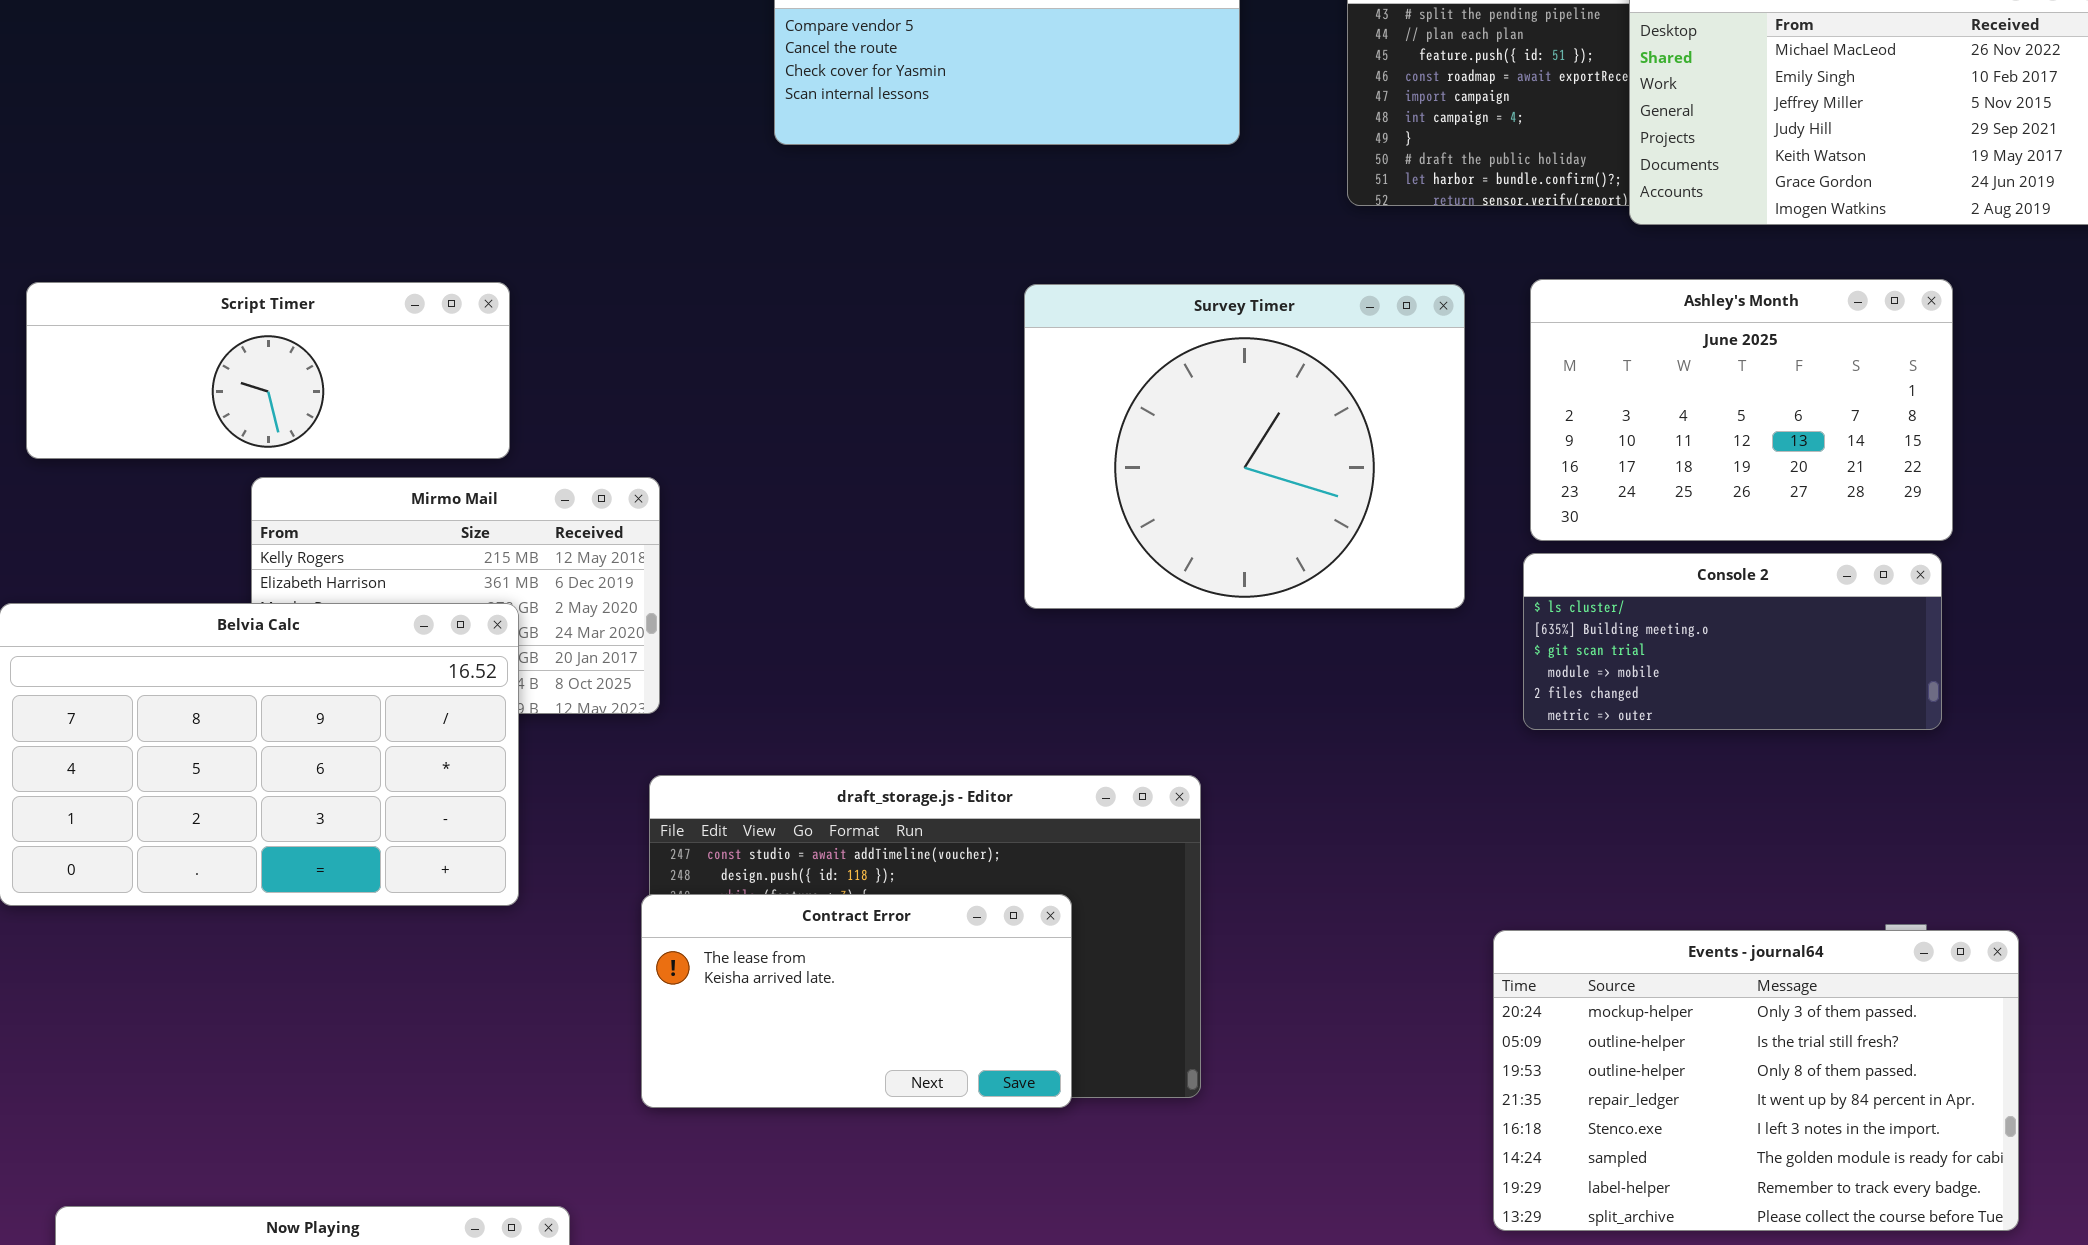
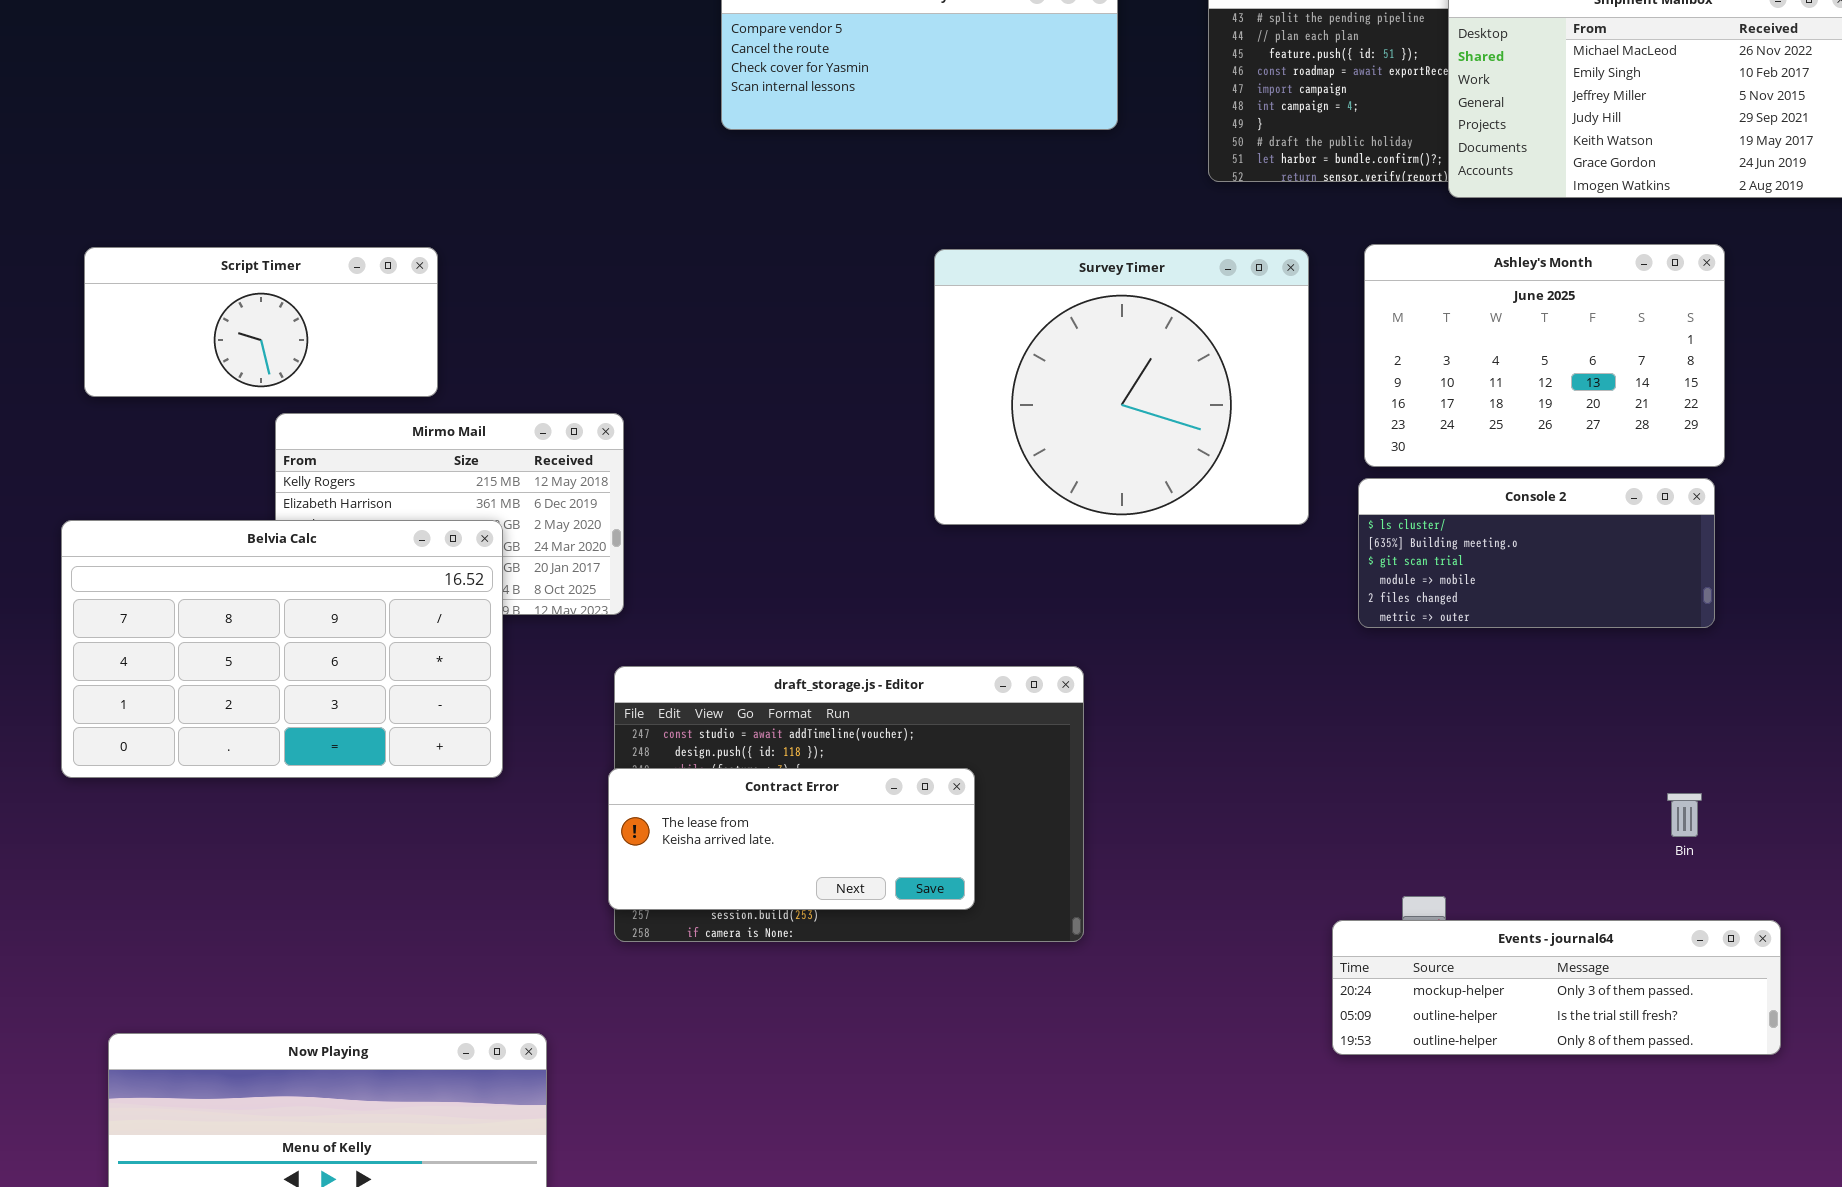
Script Timer: [26,282,510,459] -> [84,247,438,397], resized
Contract Error: [641,894,1072,1108] -> [608,768,975,910], resized
Events - journal64: [1493,930,2019,1231] -> [1332,920,1781,1055], resized

